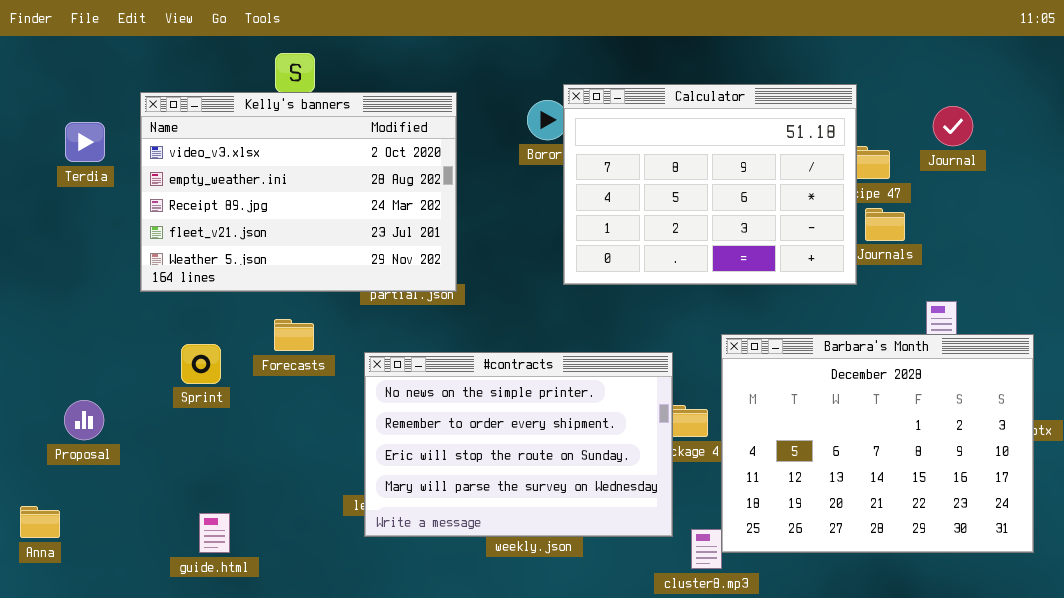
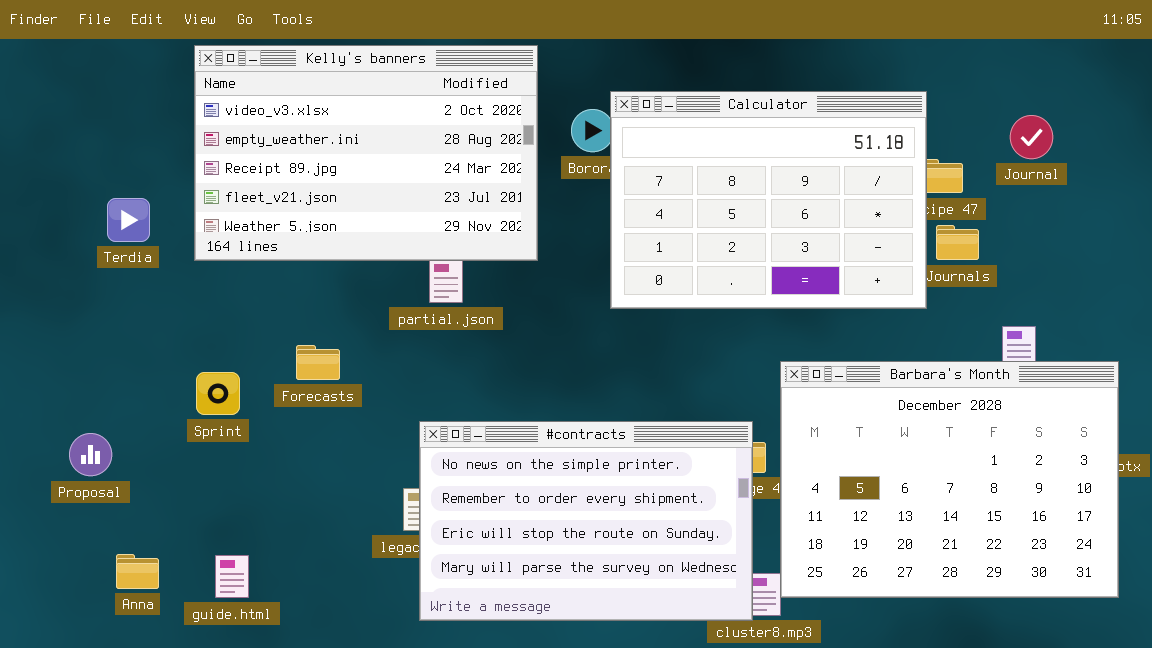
Kelly's banners: [140,92,457,292] -> [194,45,538,261], moved
Terdia: [65,122,105,162] -> [107,198,150,242], moved
#contracts: [364,352,673,537] -> [419,421,753,621], moved
Anna: [20,506,60,538] -> [116,554,159,589], moved

